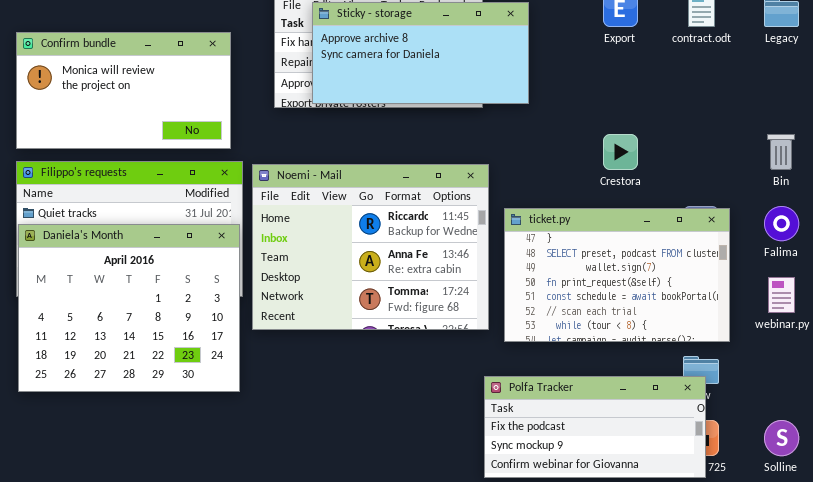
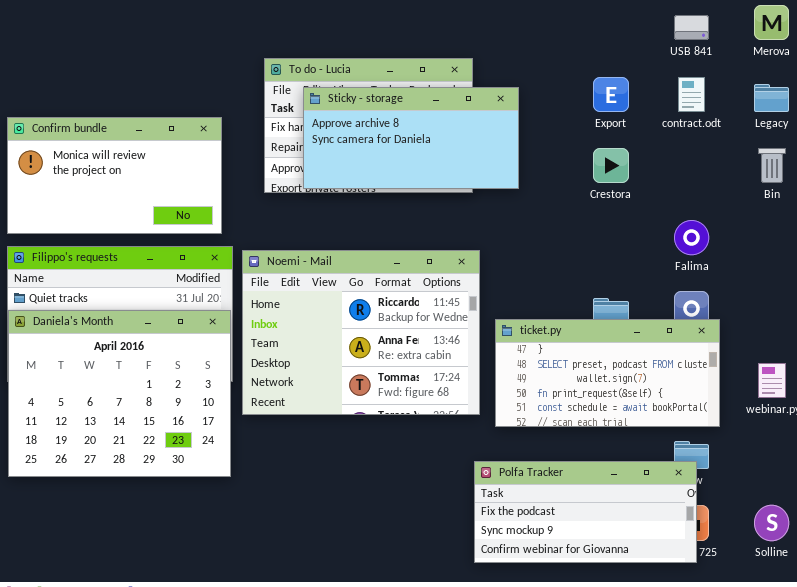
Crestora: [603,134,638,170] -> [593,148,629,183], moved
Bin: [767,134,795,170] -> [758,148,786,183], moved
Falima: [764,206,799,241] -> [674,220,709,255], moved
ticket.py: [504,208,730,342] -> [495,319,720,427], resized

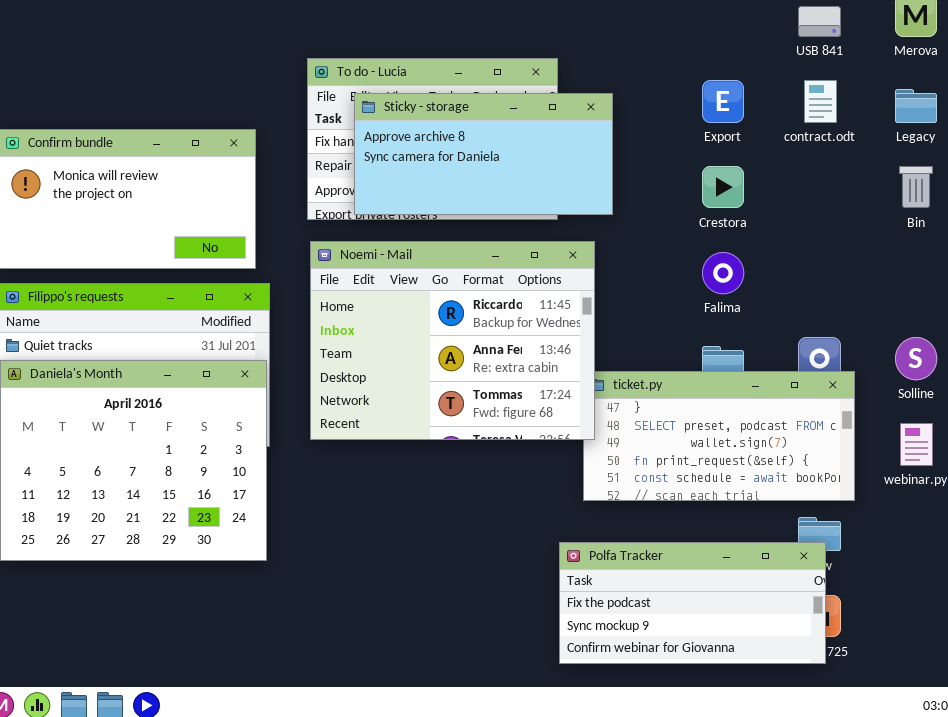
Falima: [674,220,709,255] -> [702,252,744,294], moved
Noemi - Mail: [242,250,480,415] -> [310,241,595,440], moved
Solline: [754,505,789,541] -> [895,337,937,380], moved

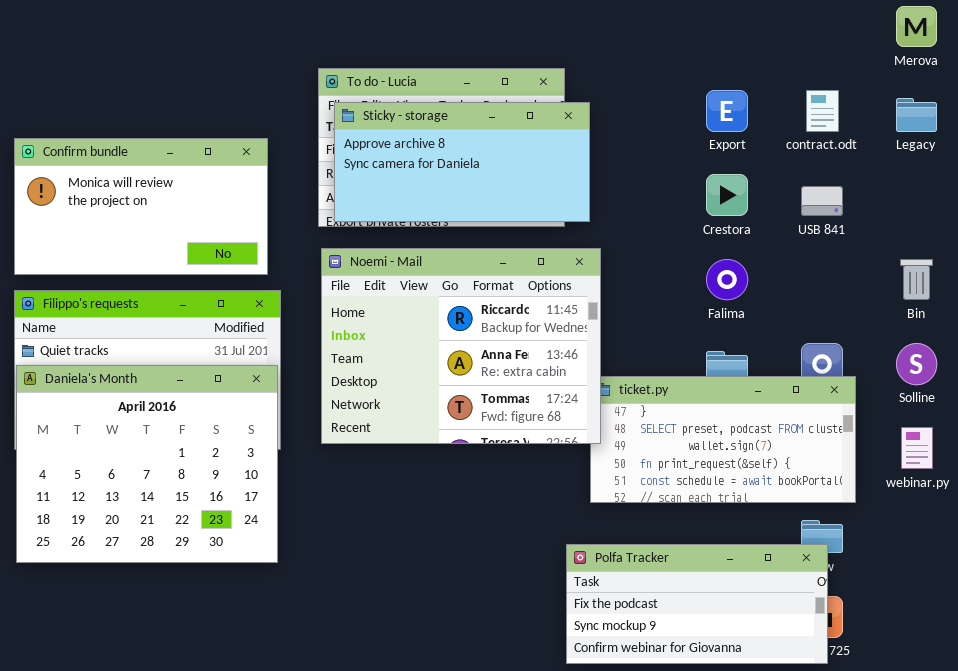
USB 841: [798,6,841,37] -> [801,186,843,216], moved
Sticky - storage: [354,93,613,215] -> [334,102,590,222], moved
Bin: [899,166,933,208] -> [900,259,933,300], moved

